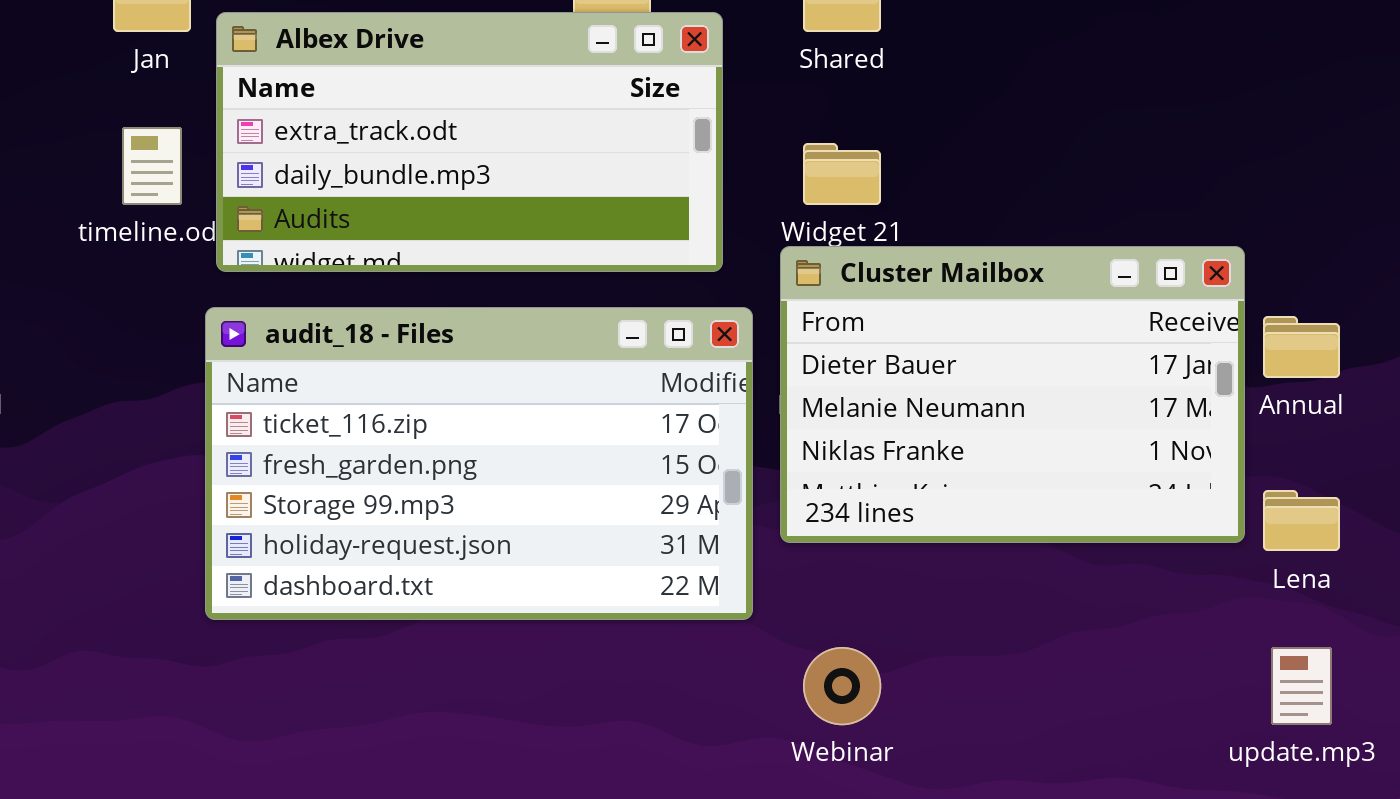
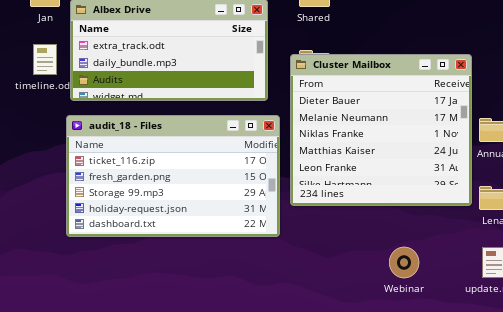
Cluster Mailbox: [780,246,1245,543] -> [290,54,472,206], resized
Webinar: [803,647,881,725] -> [389,247,419,278], moved

